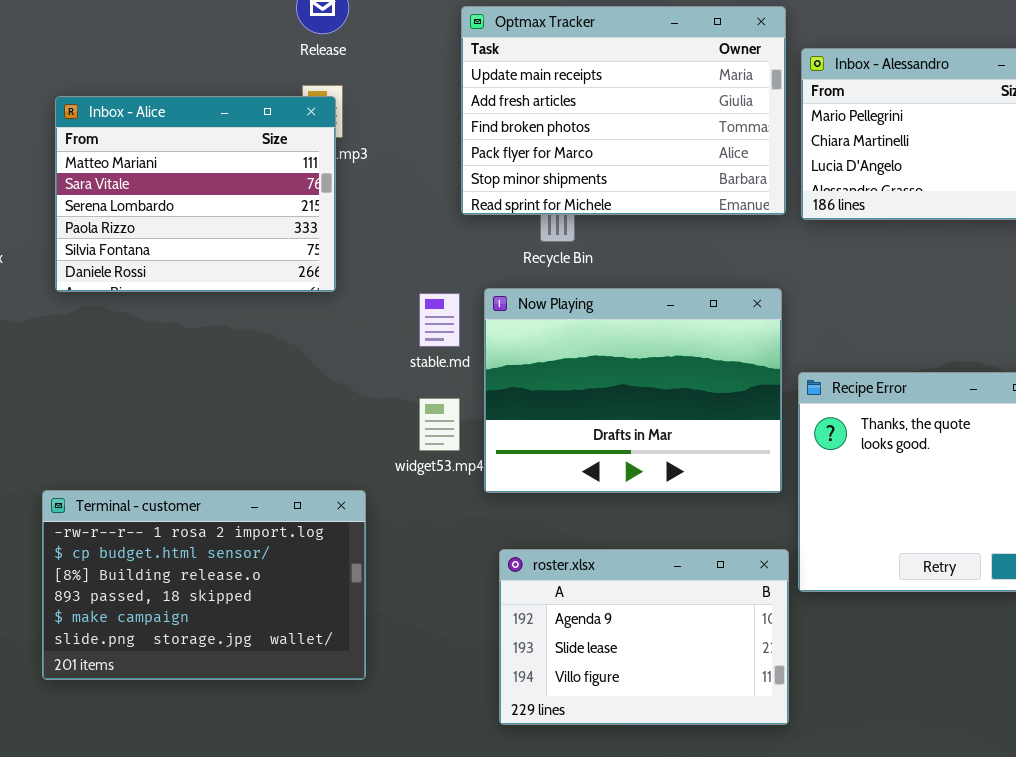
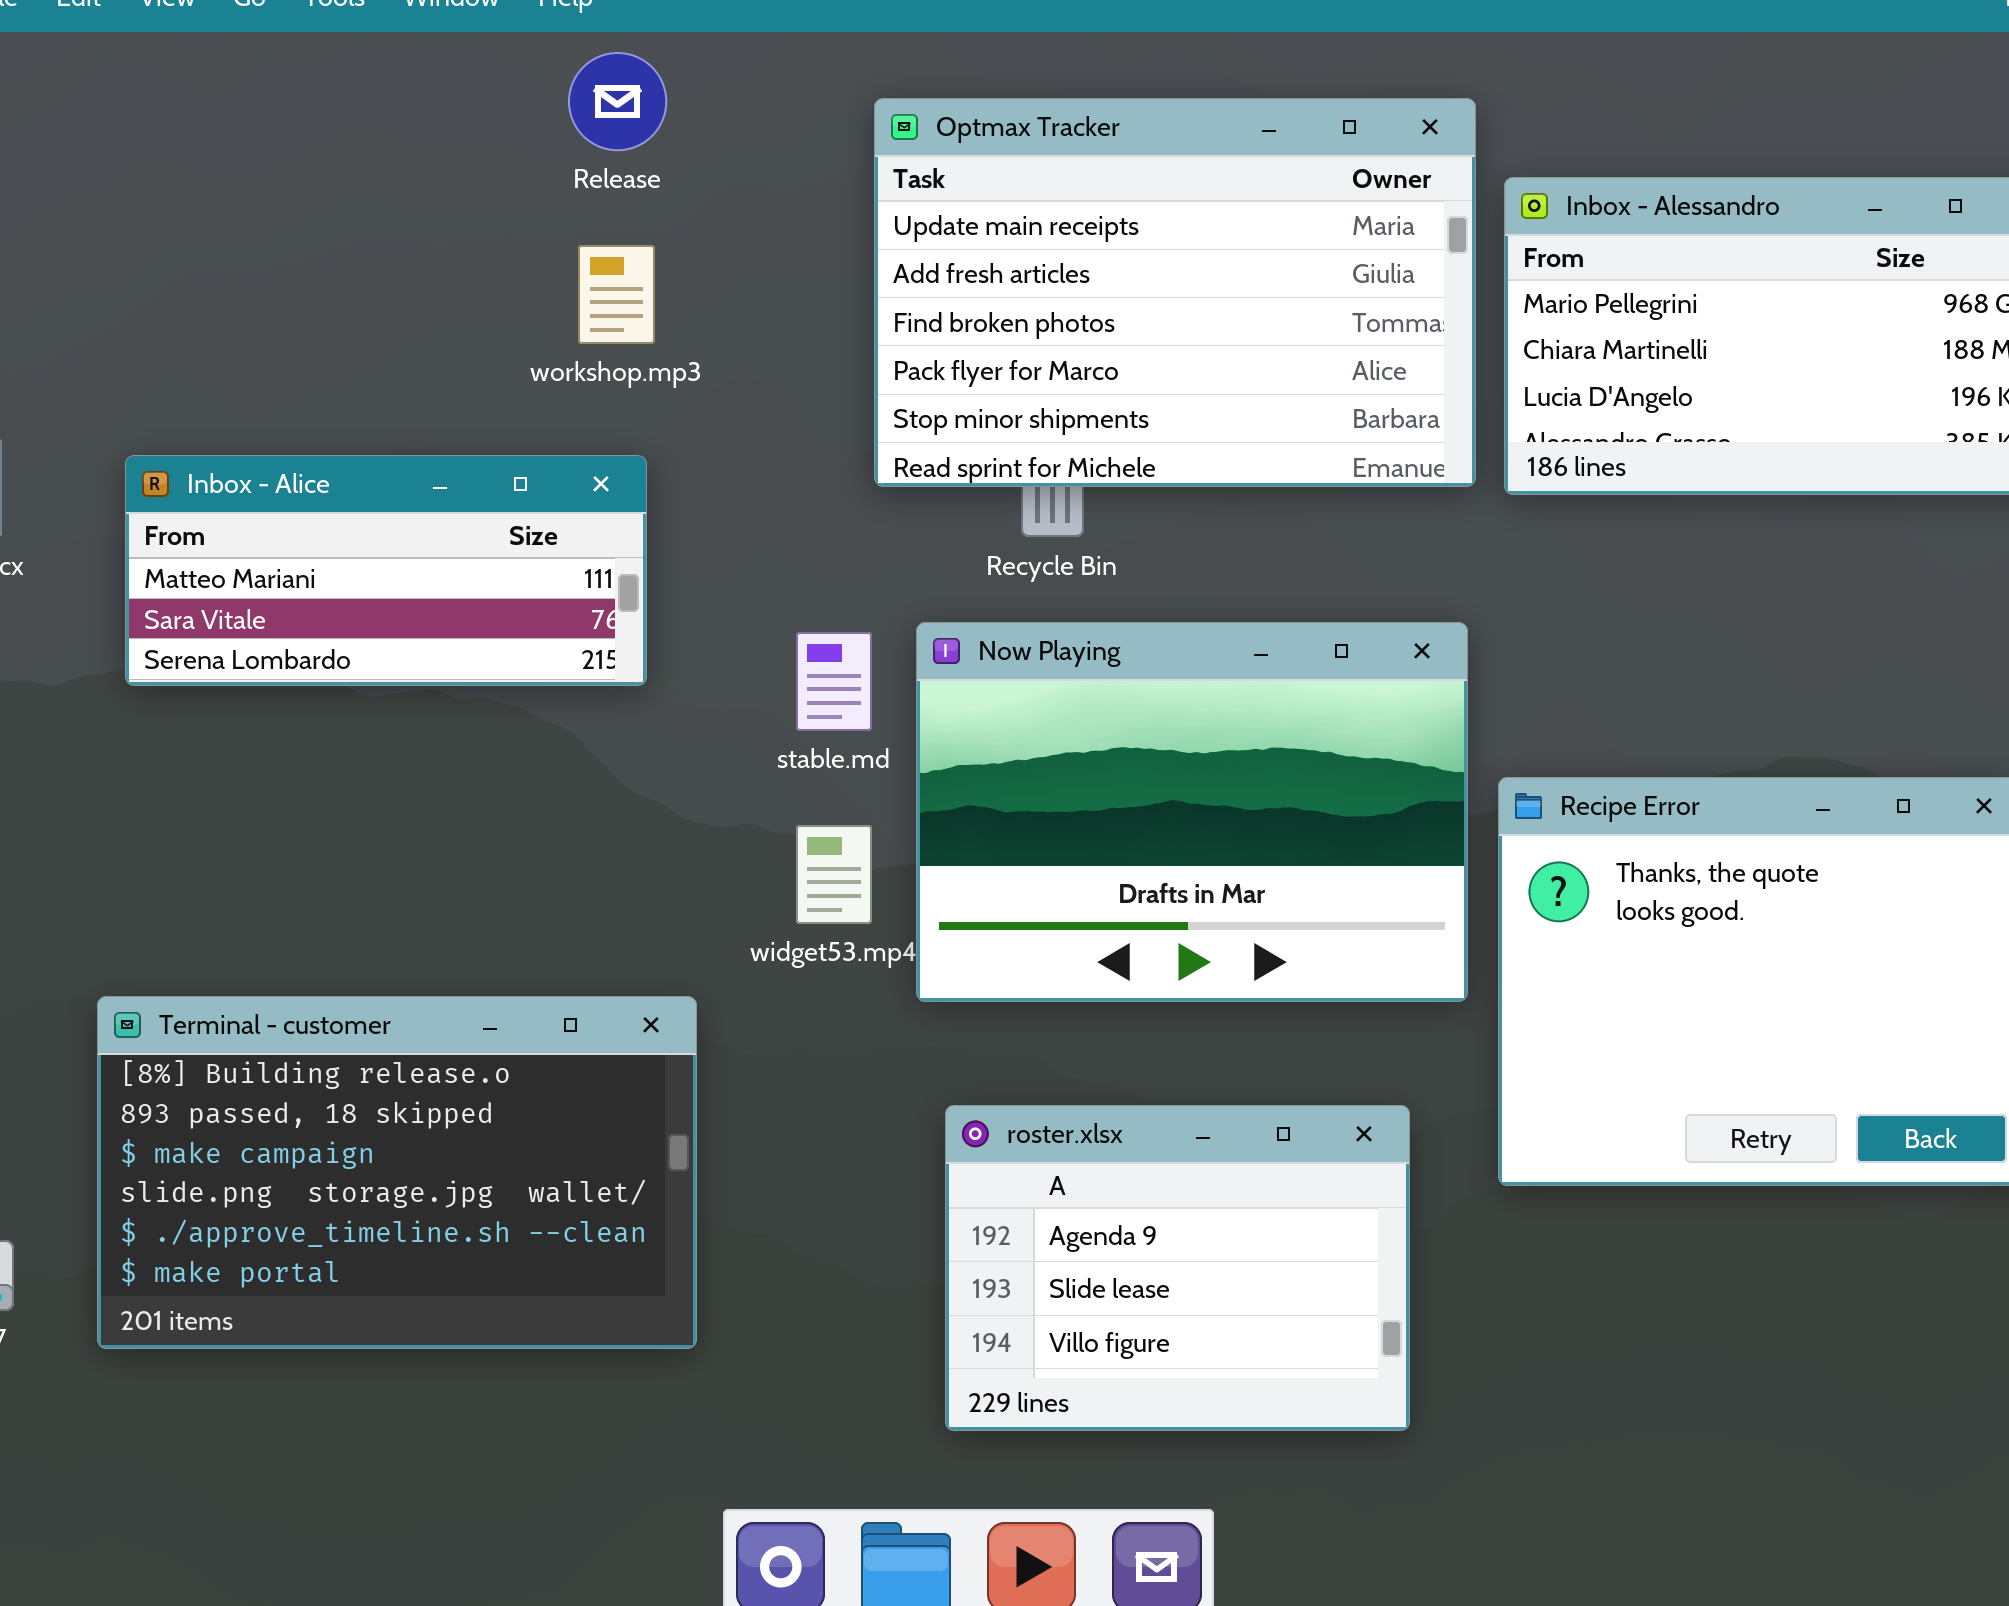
Inbox - Alice: [55,96,336,292] -> [125,455,647,686], moved, resized
Terminal - customer: [42,490,366,680] -> [97,996,697,1349], scrolled down 2 rows
roster.xlsx: [499,549,789,725] -> [945,1105,1410,1431], resized

